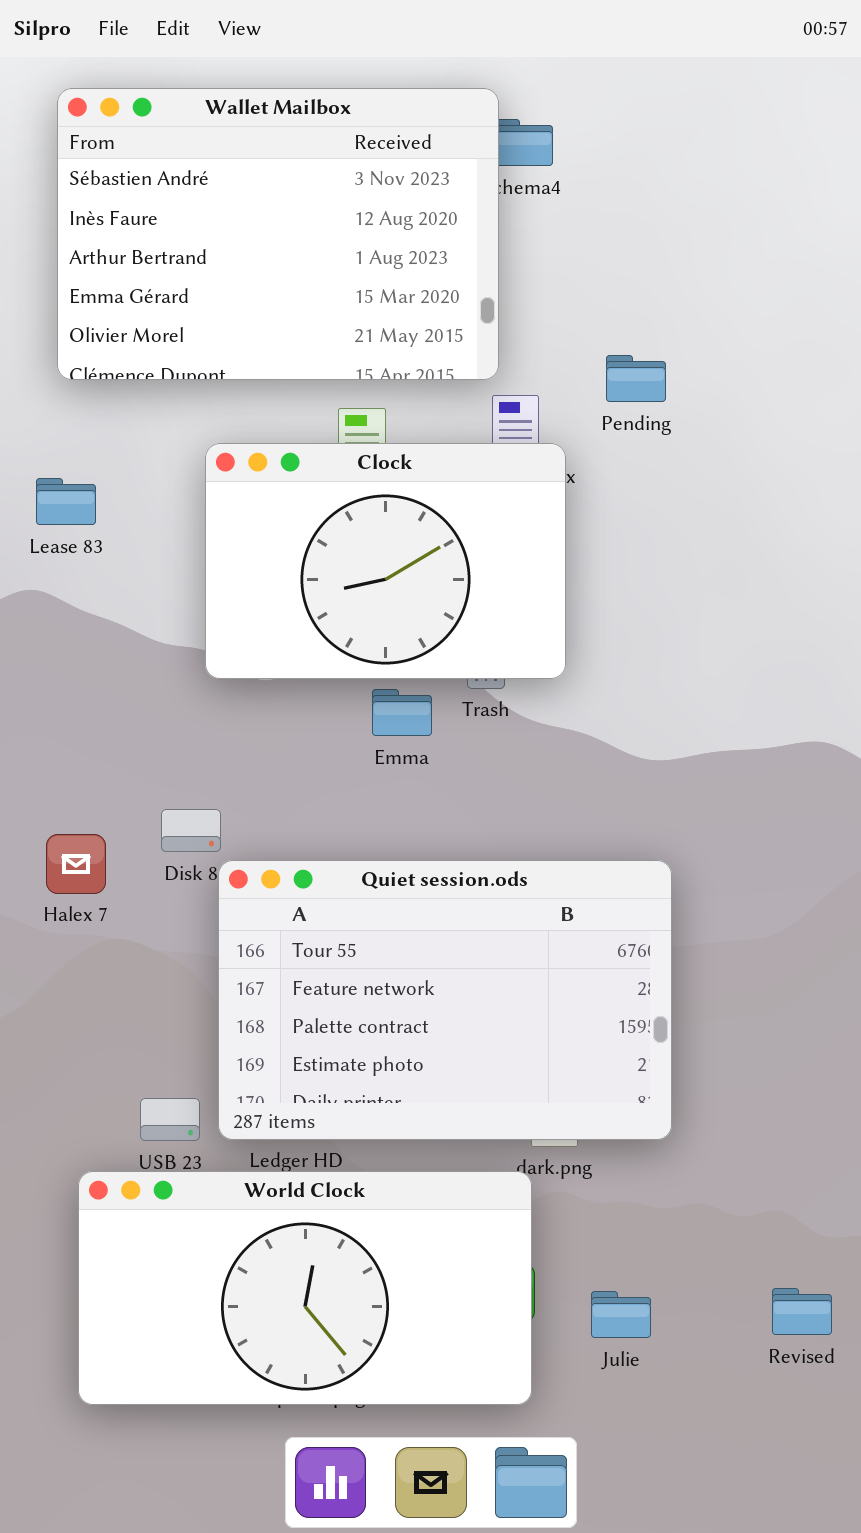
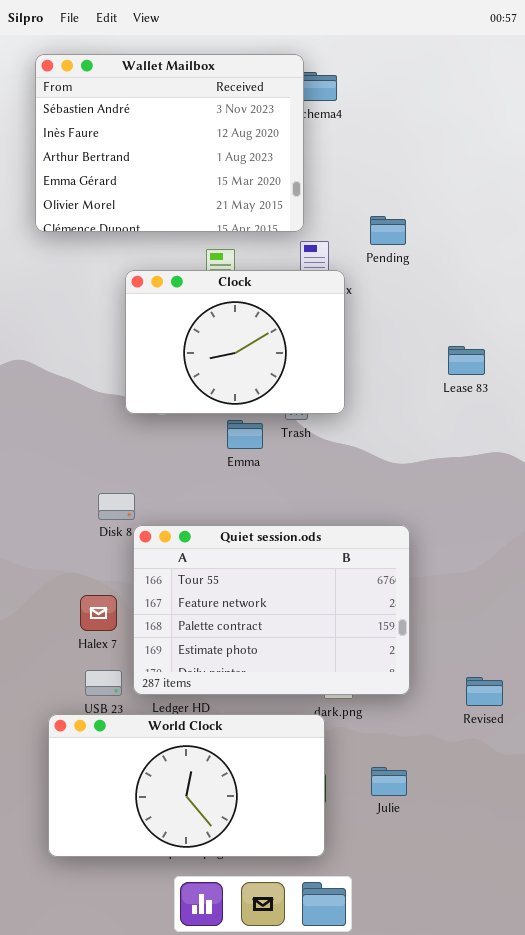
Lease 83: [36,478,96,525] -> [448,346,485,375], moved
Halex 7: [46,834,106,894] -> [80,595,117,631], moved
Revised: [772,1288,832,1335] -> [466,677,503,706], moved
Julie: [591,1291,651,1338] -> [371,767,407,796], moved

